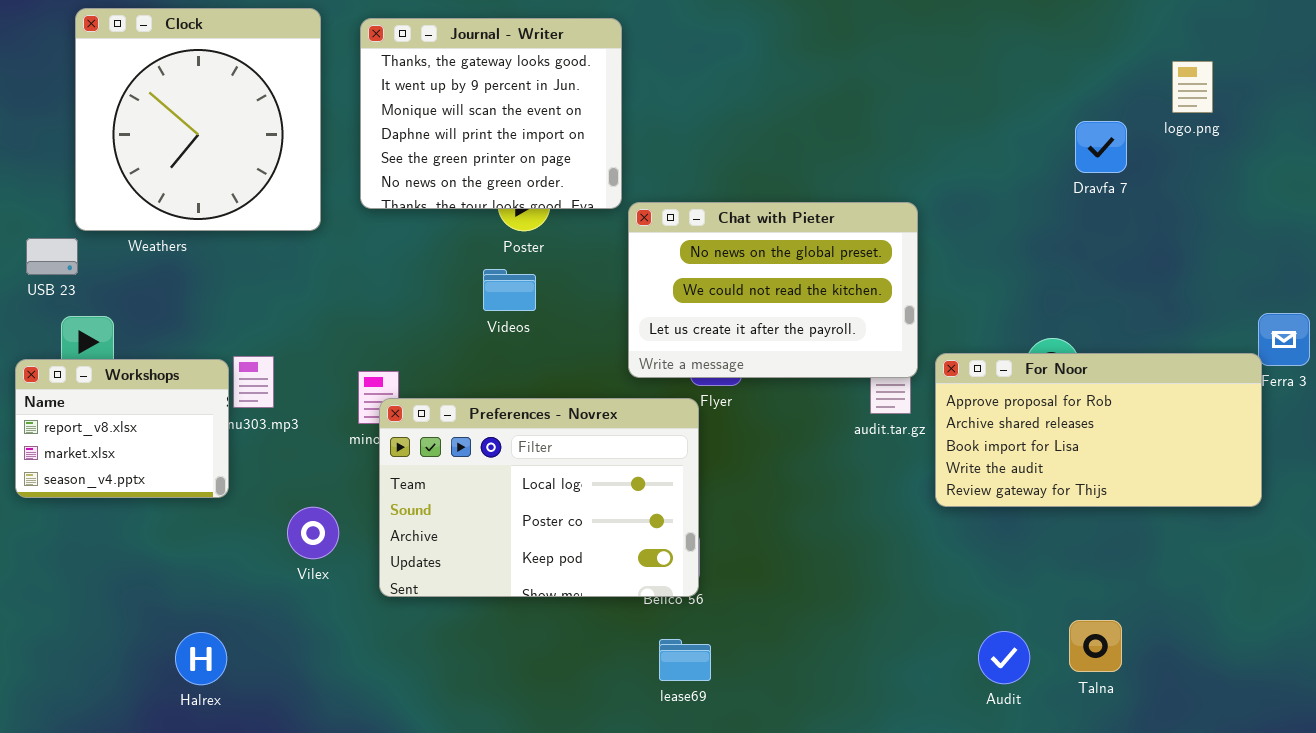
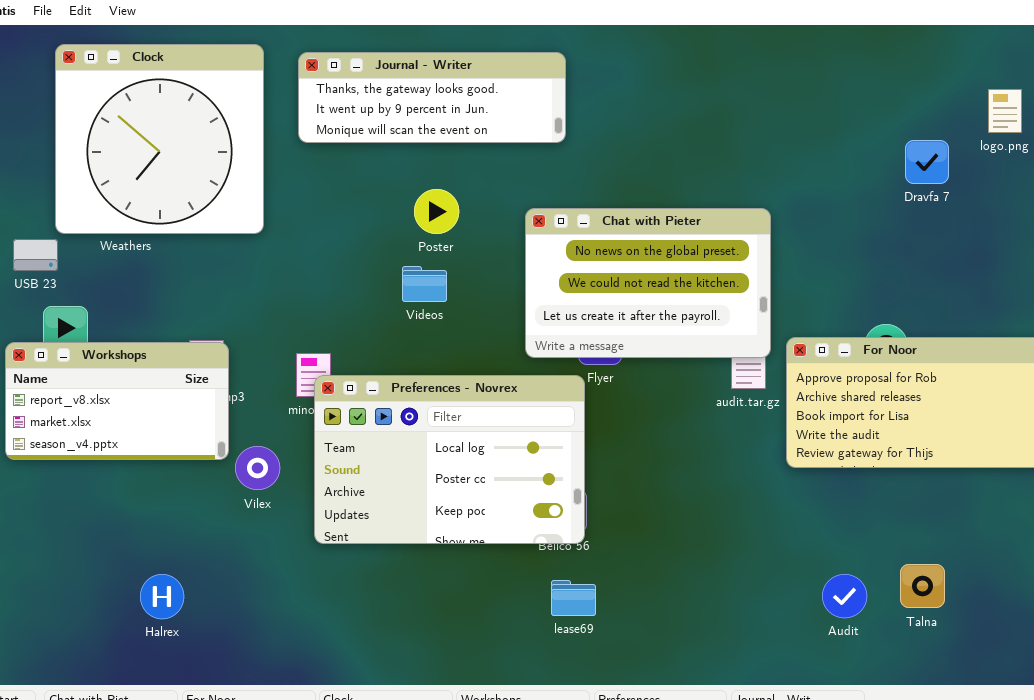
Journal - Writer: [360,18,622,209] -> [298,52,566,143], resized
Workshops: [15,359,229,498] -> [5,342,229,460], resized
Vilex: [287,507,339,559] -> [235,446,280,490], moved

